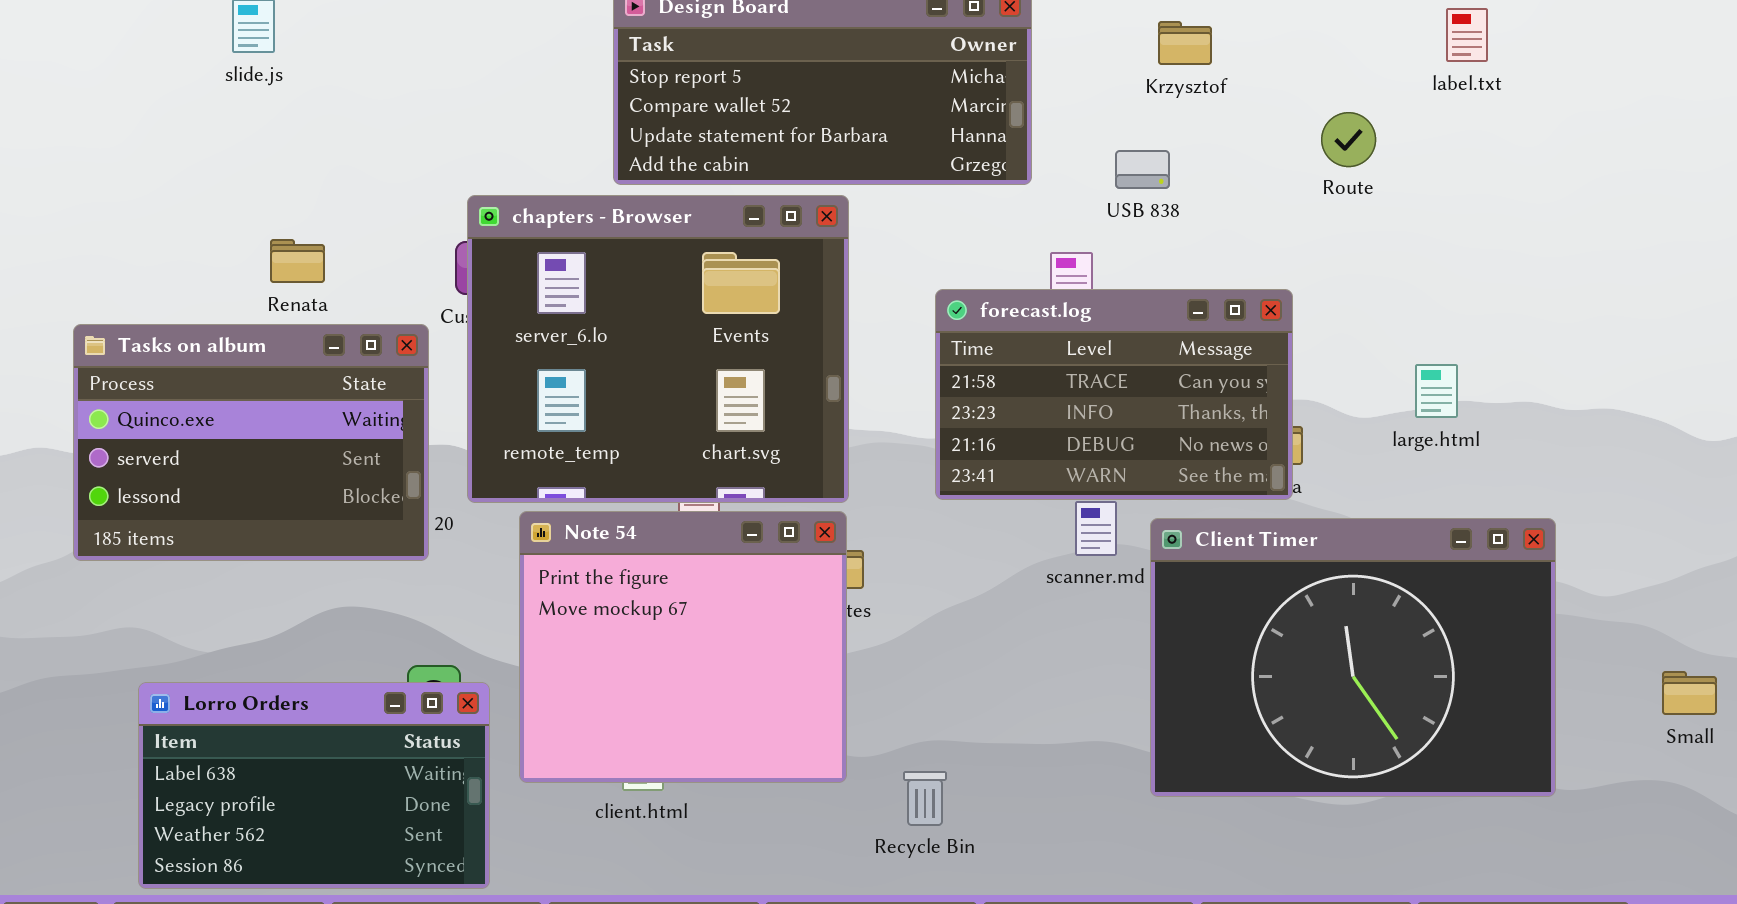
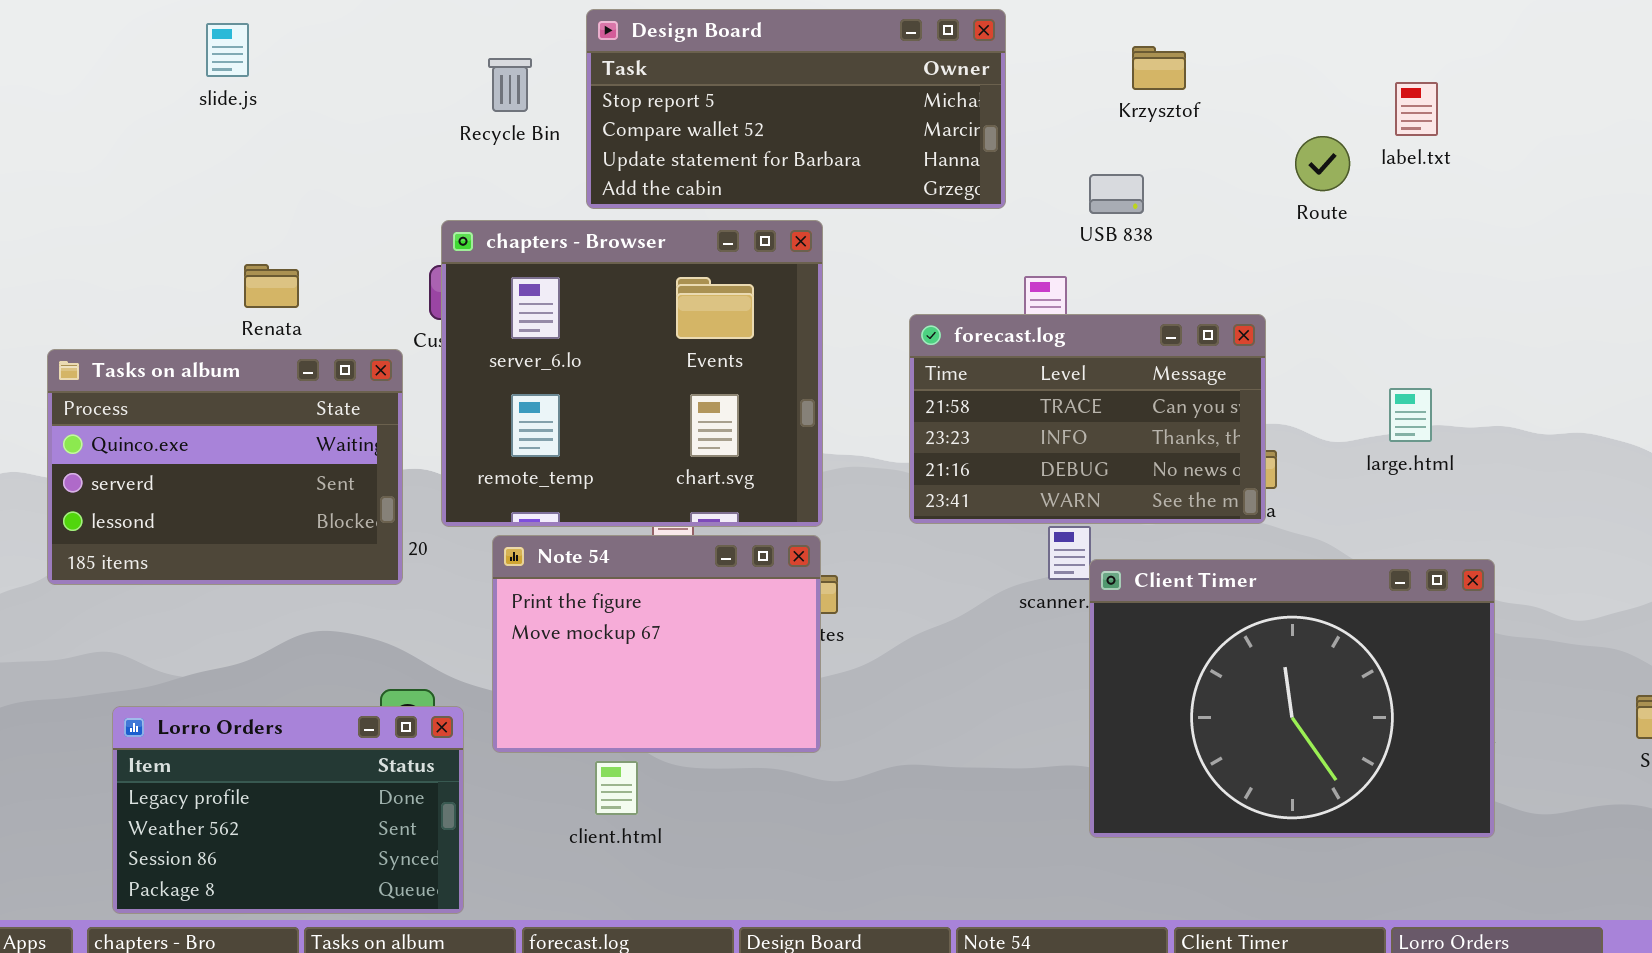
label.txt: [1446,8,1488,62] -> [1395,82,1438,136], moved
Note 54: [519,511,847,783] -> [492,535,821,753], resized
Client Timer: [1150,518,1556,797] -> [1089,559,1495,838], moved
Lorro Orders: [138,682,490,889] -> [112,706,464,914], scrolled down 1 row
Recycle Bin: [903,771,947,826] -> [488,58,532,112], moved

